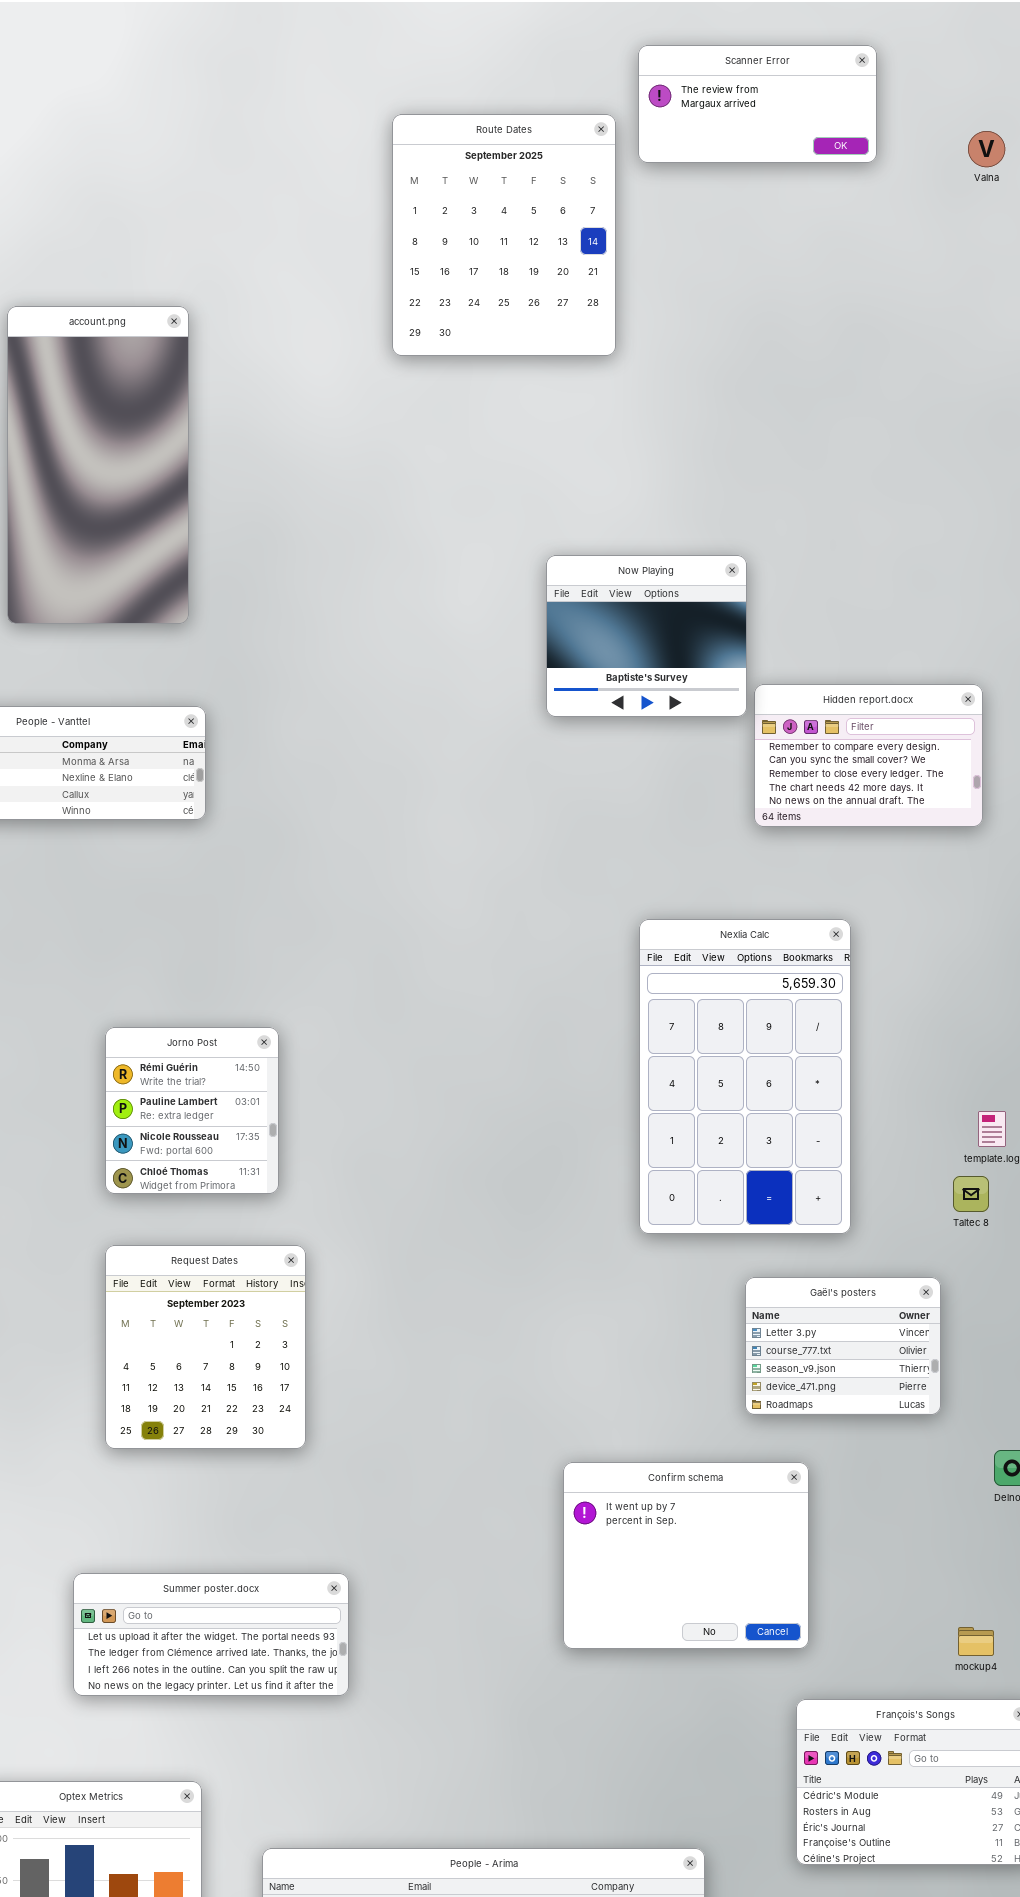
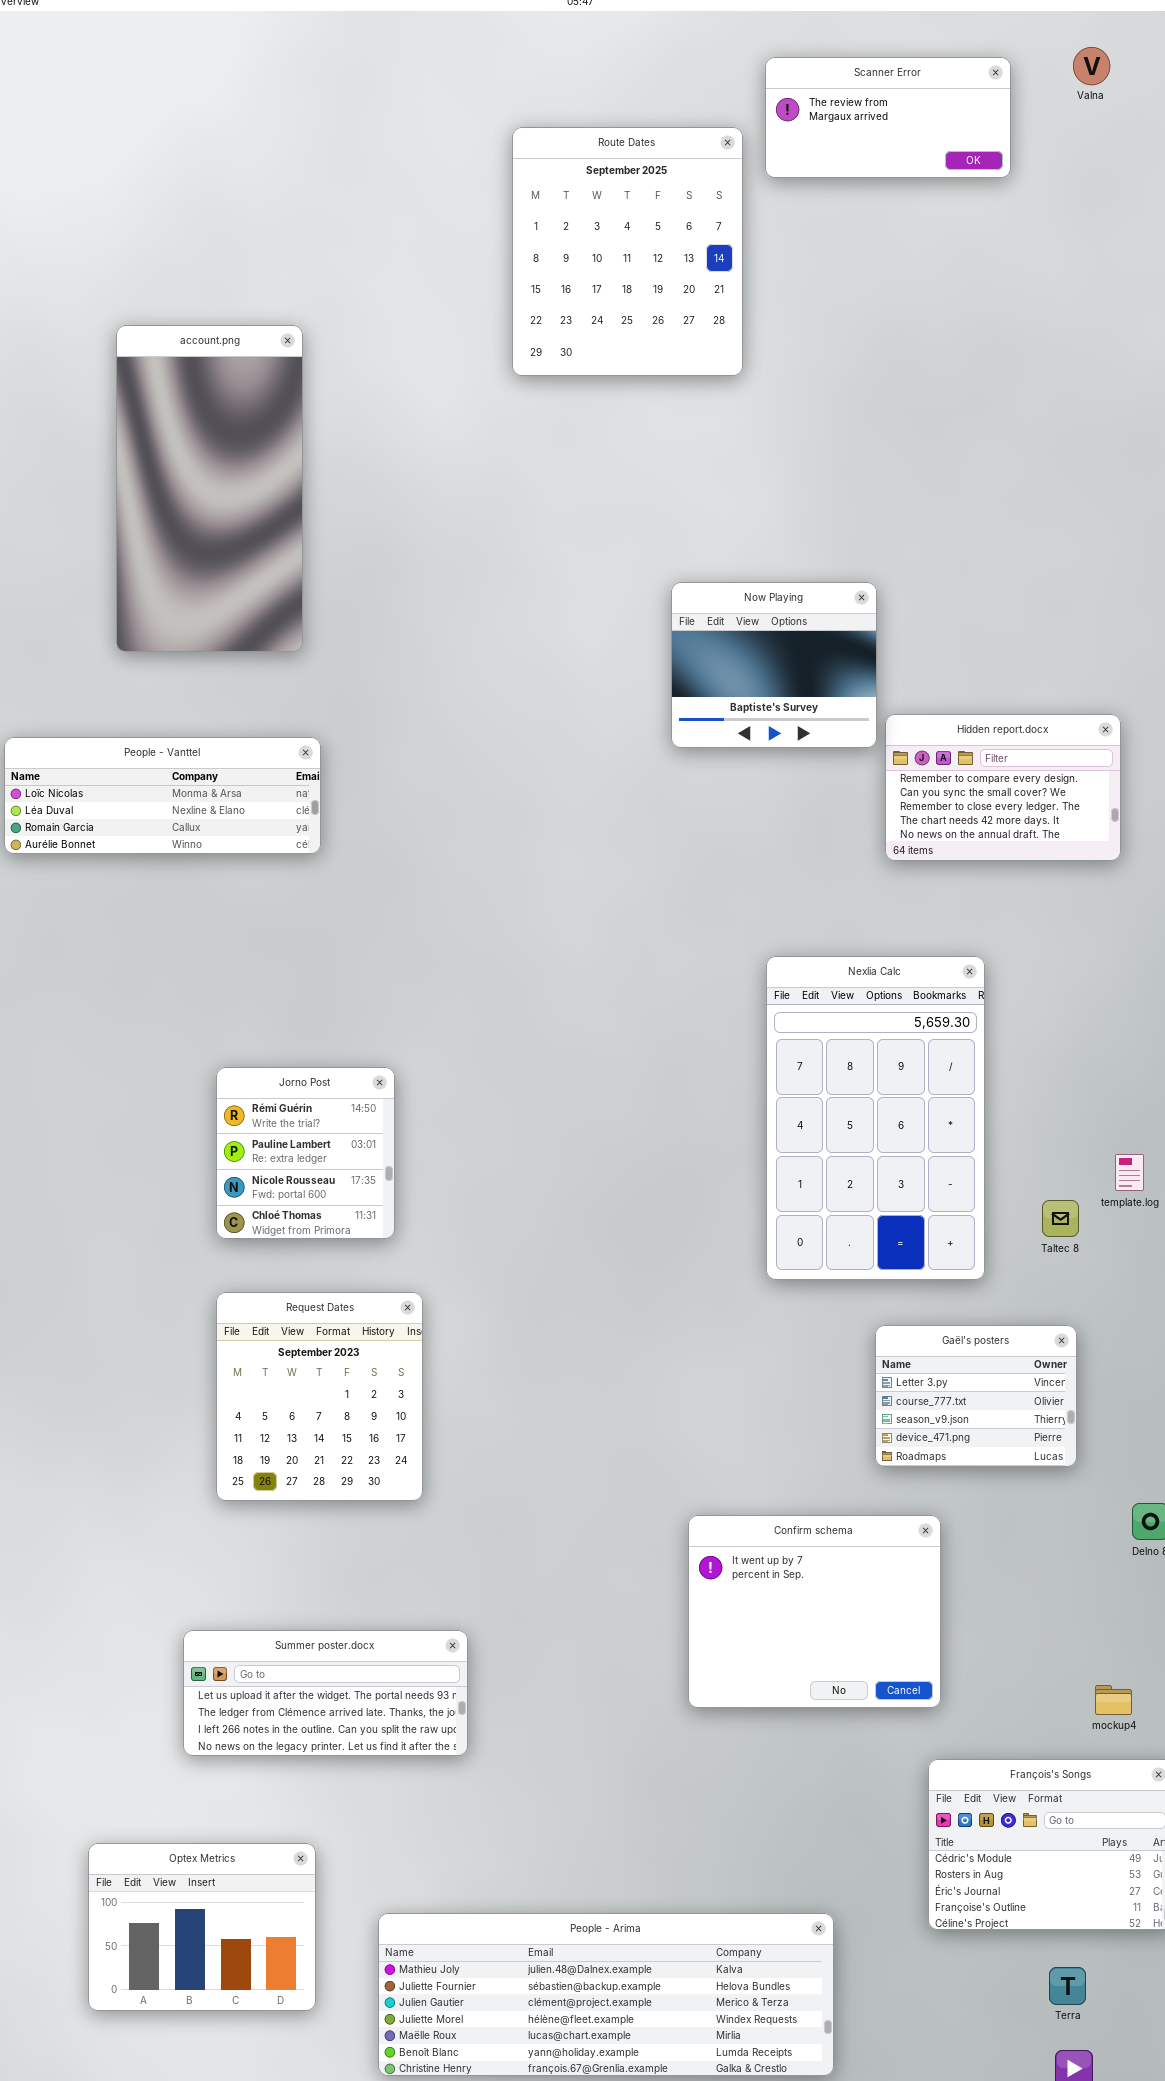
Valna: [968,131,1005,167] -> [1073,47,1110,85], moved
Taltec 8: [953,1176,989,1212] -> [1042,1200,1079,1237], moved

